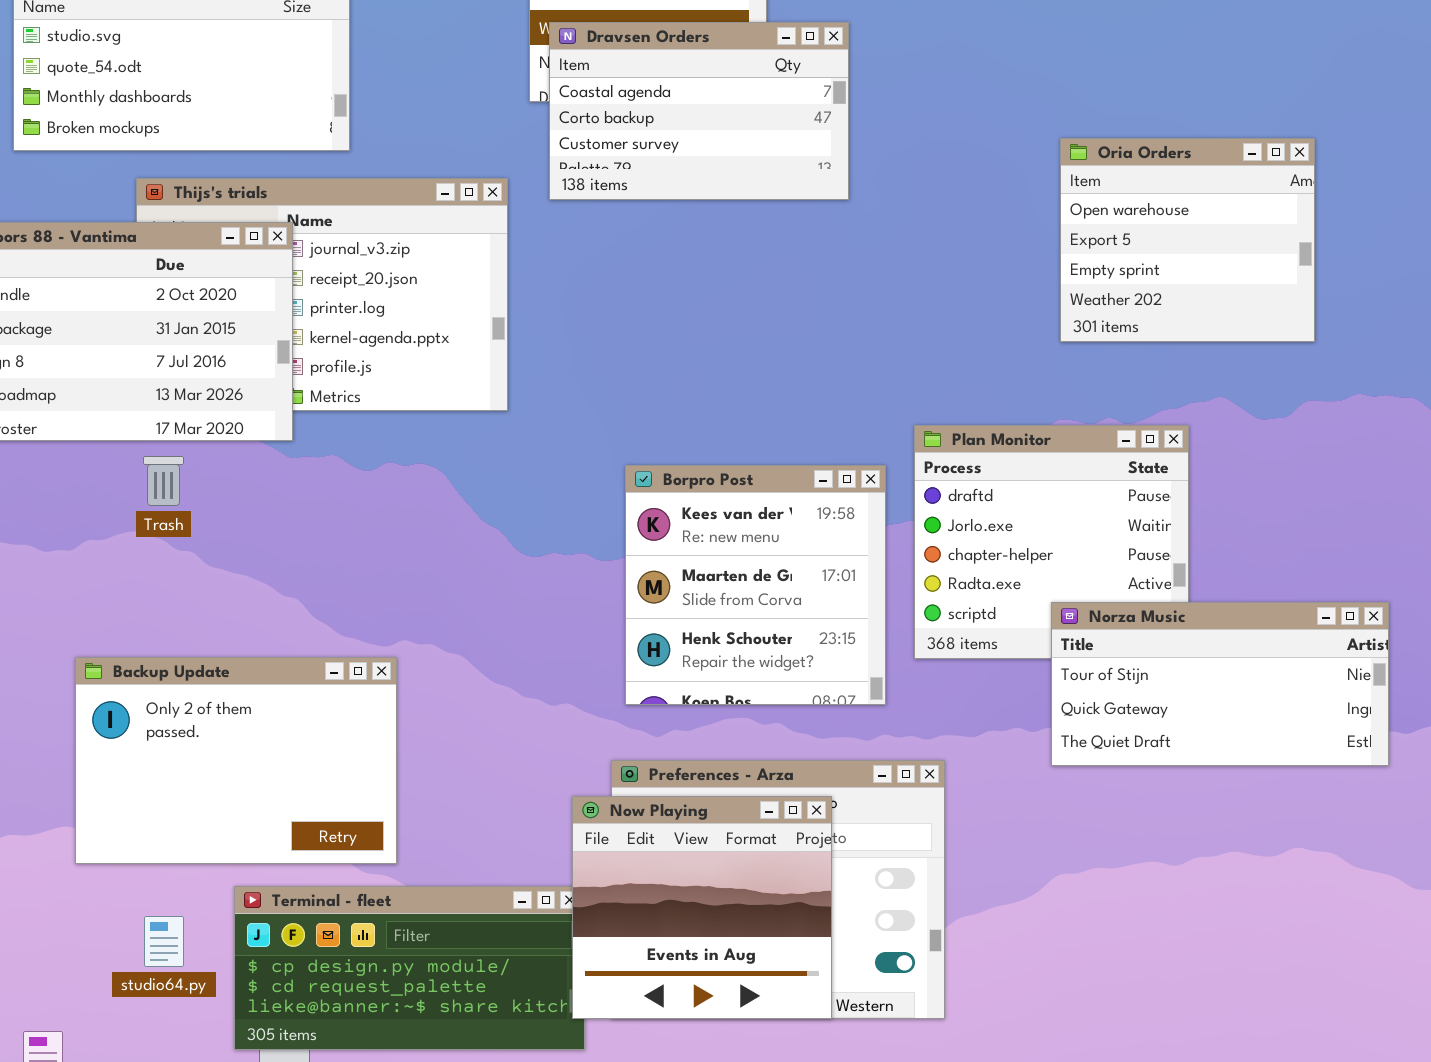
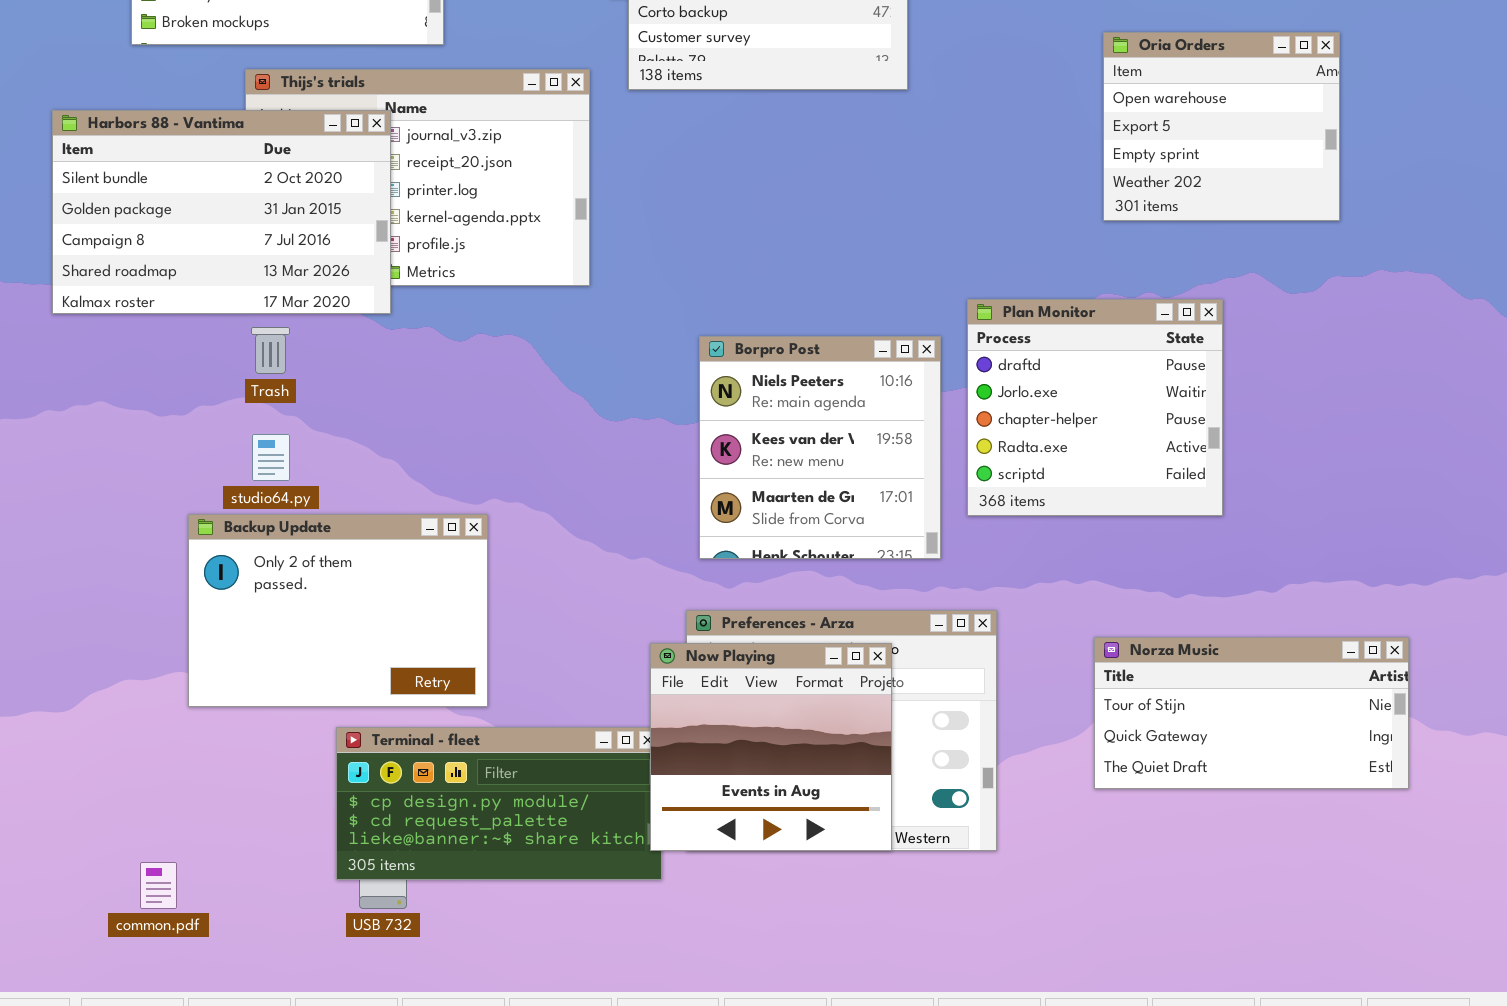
Borpro Post: [625,465,886,705] -> [699,336,941,559], scrolled up 1 row
Norza Music: [1051,602,1389,766] -> [1094,637,1409,789], moved
studio64.py: [144,916,184,967] -> [252,434,290,481], moved

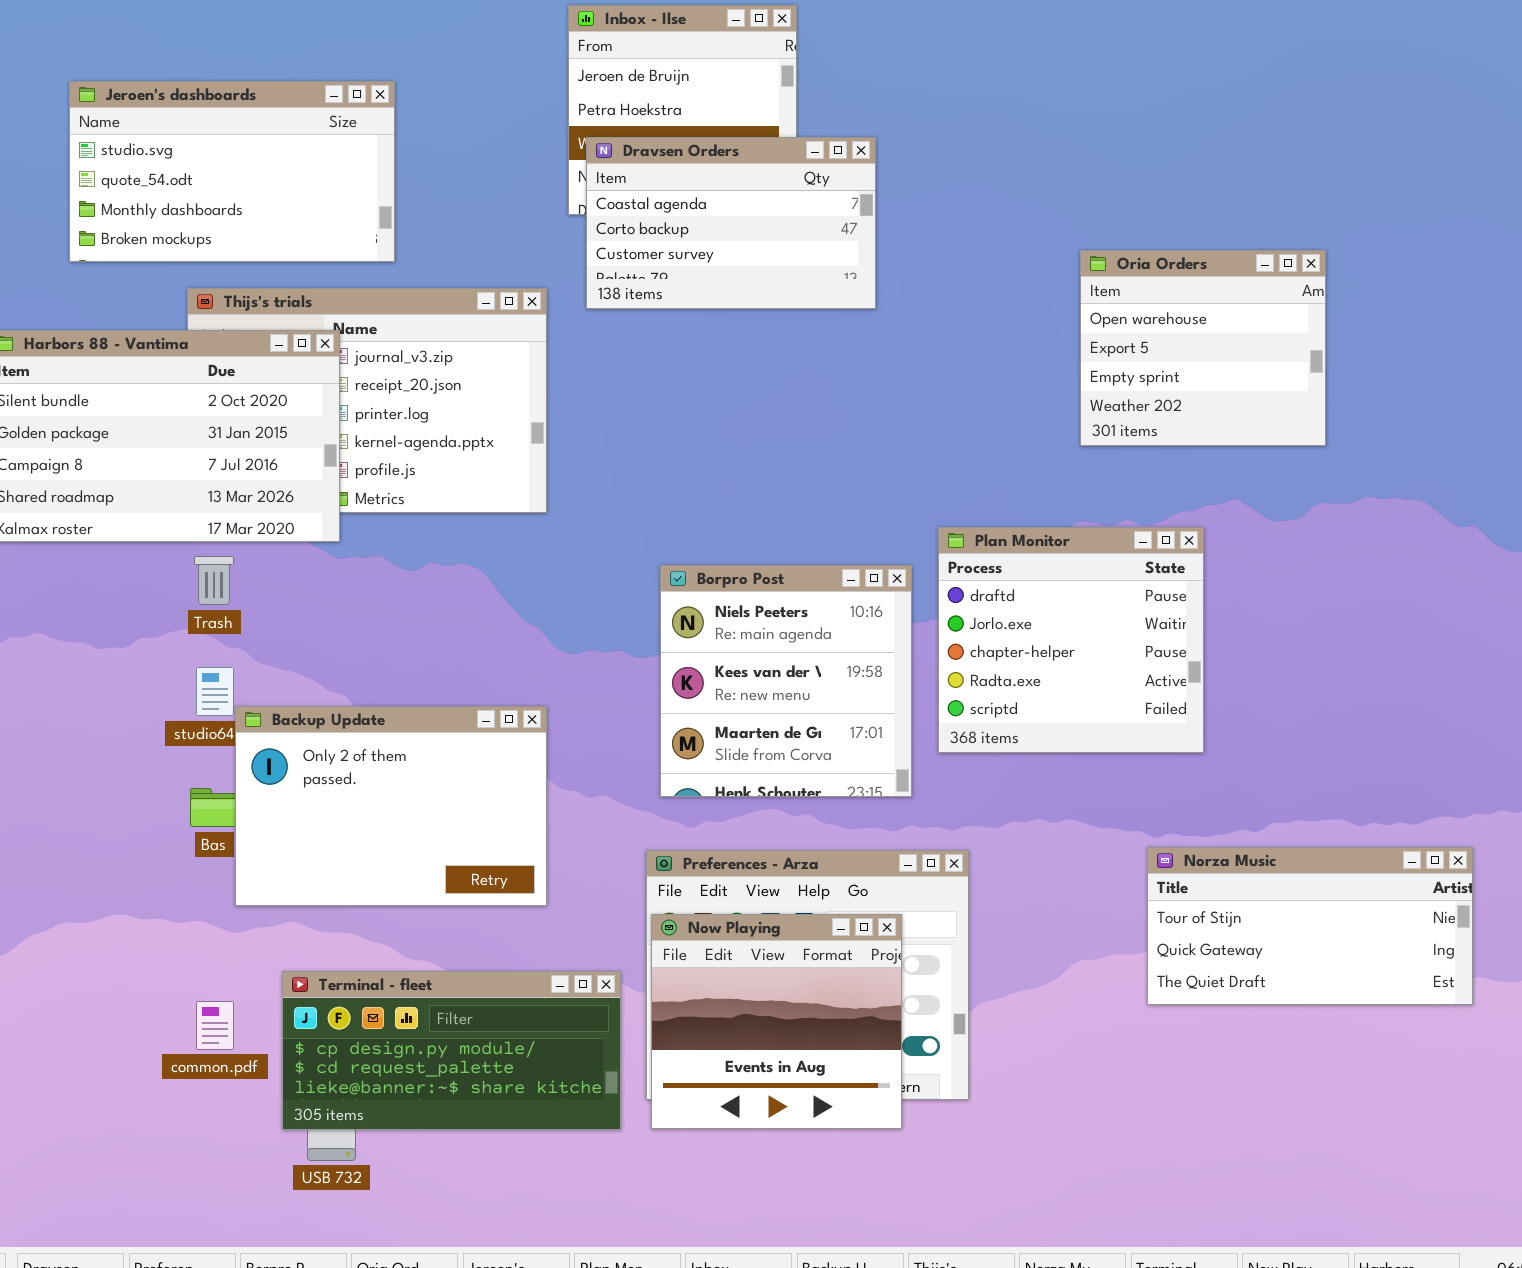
Backup Update: [188,514,488,707] -> [235,706,547,906], moved
Norza Music: [1094,637,1409,789] -> [1147,847,1473,1005], moved
Now Playing: [650,643,892,851] -> [651,914,902,1129], moved
common.pdf: [140,862,177,909] -> [196,1001,234,1050], moved

